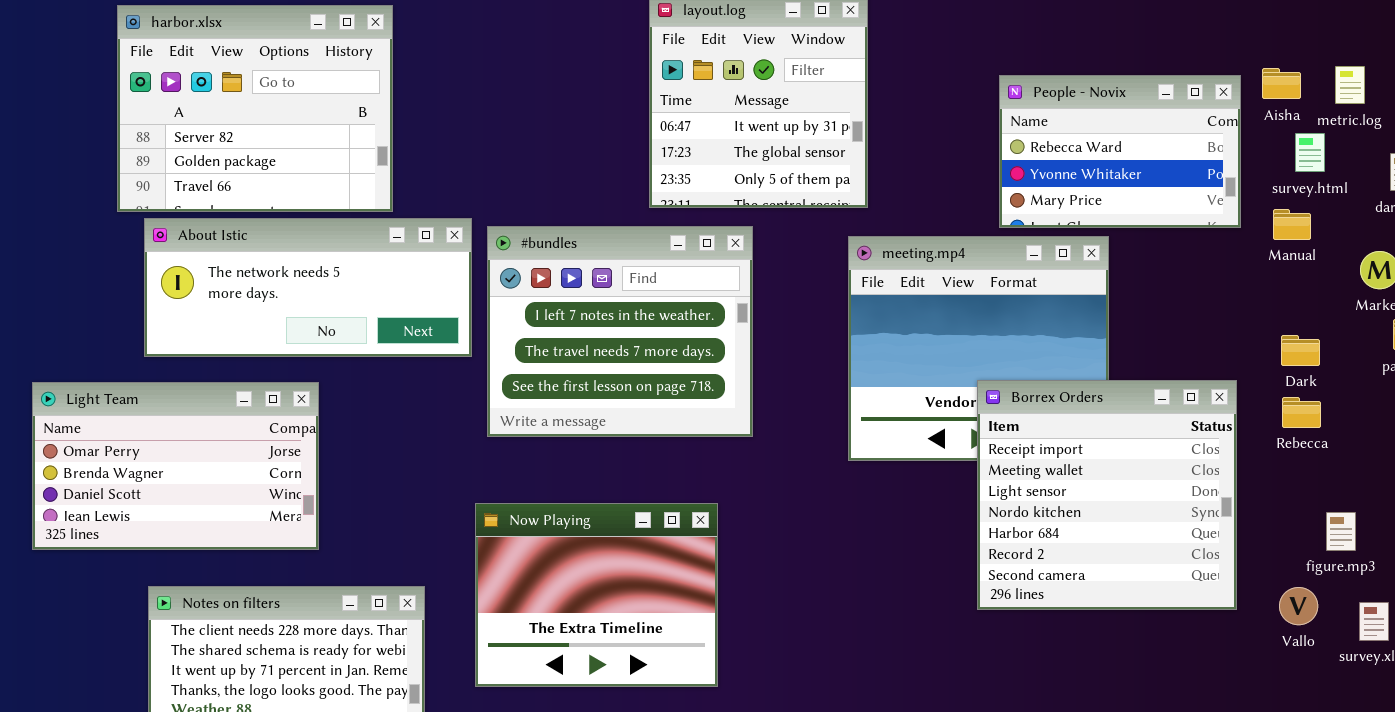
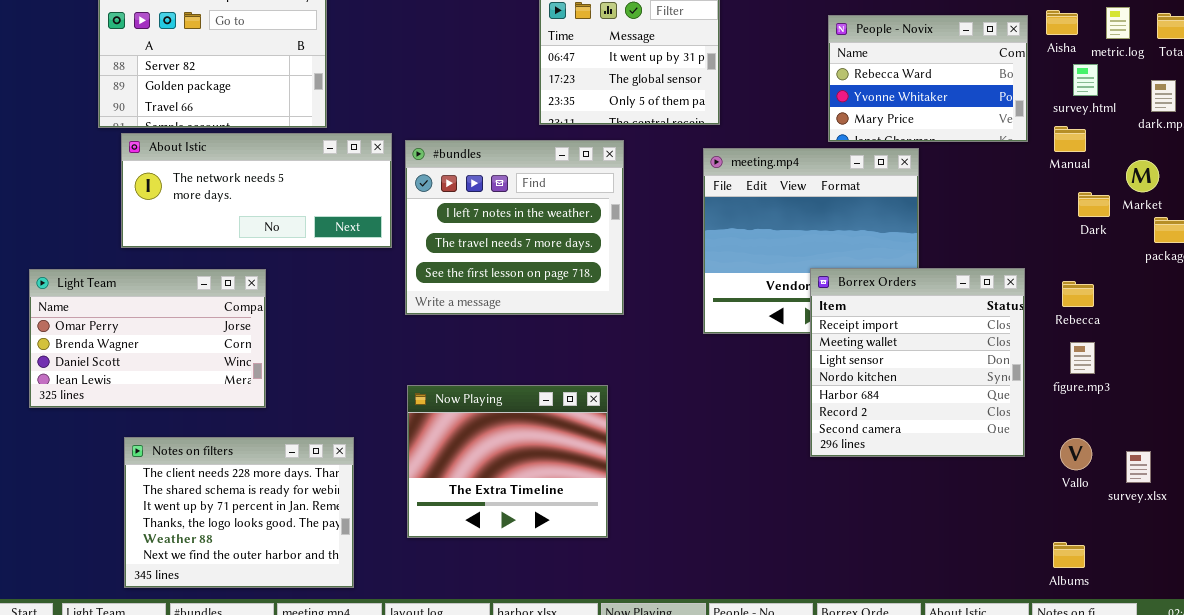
Dark: [1281,335,1320,366] -> [1078,192,1110,217], moved
Now Playing: [475,503,718,687] -> [407,385,608,538], moved
figure.mp3: [1326,512,1356,551] -> [1070,342,1095,374], moved

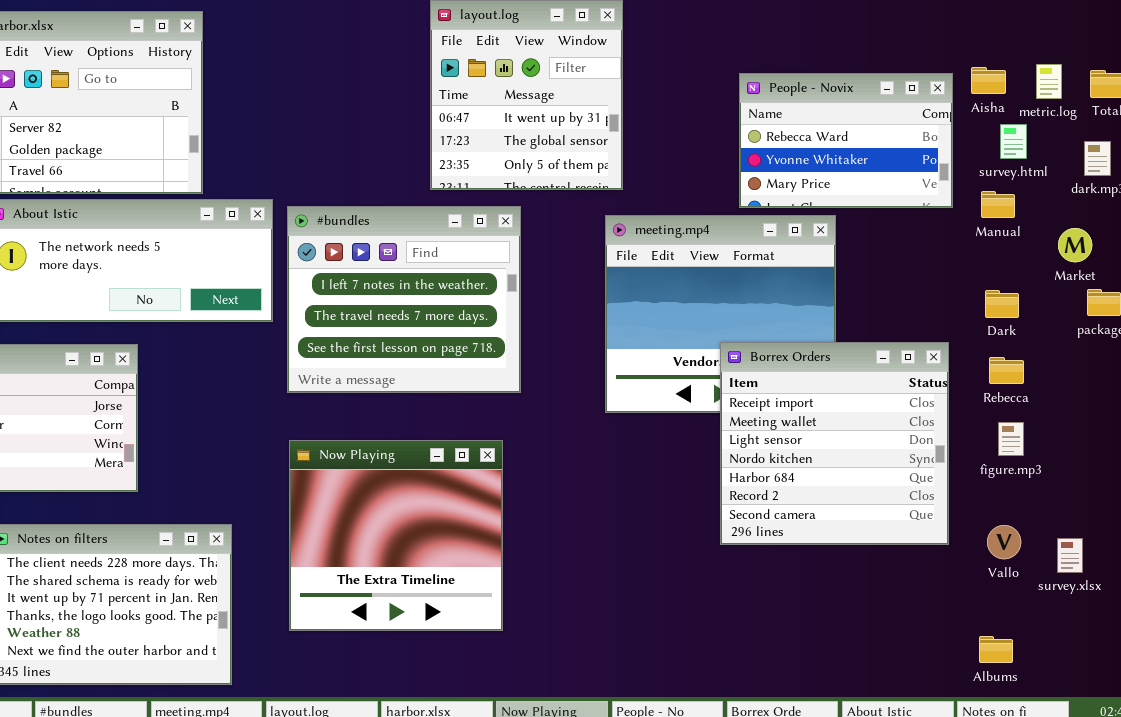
Dark: [1078,192,1110,217] -> [985,290,1019,318], moved
Now Playing: [407,385,608,538] -> [289,440,503,631], resized

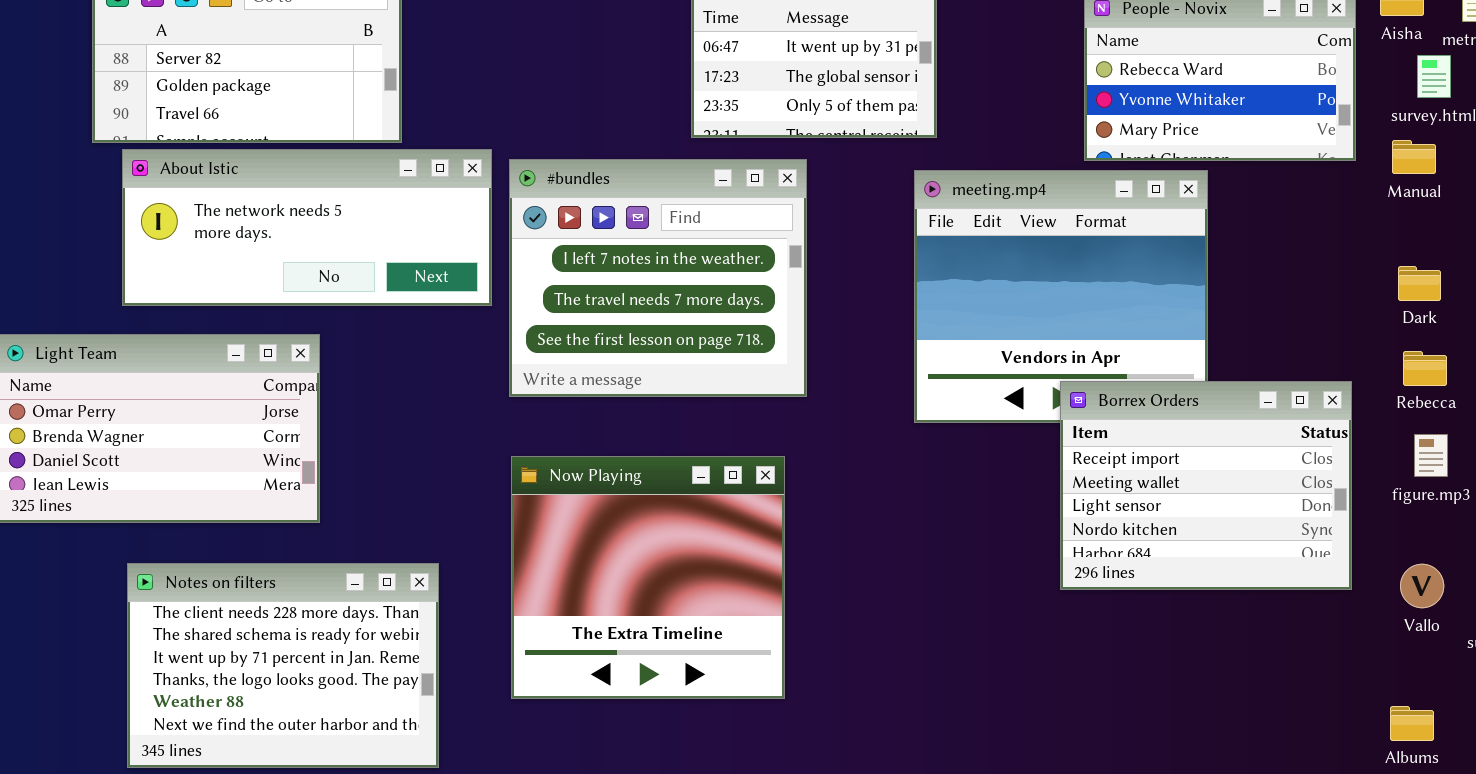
Borrex Orders: [720,342,949,545] -> [1060,381,1352,590], resized

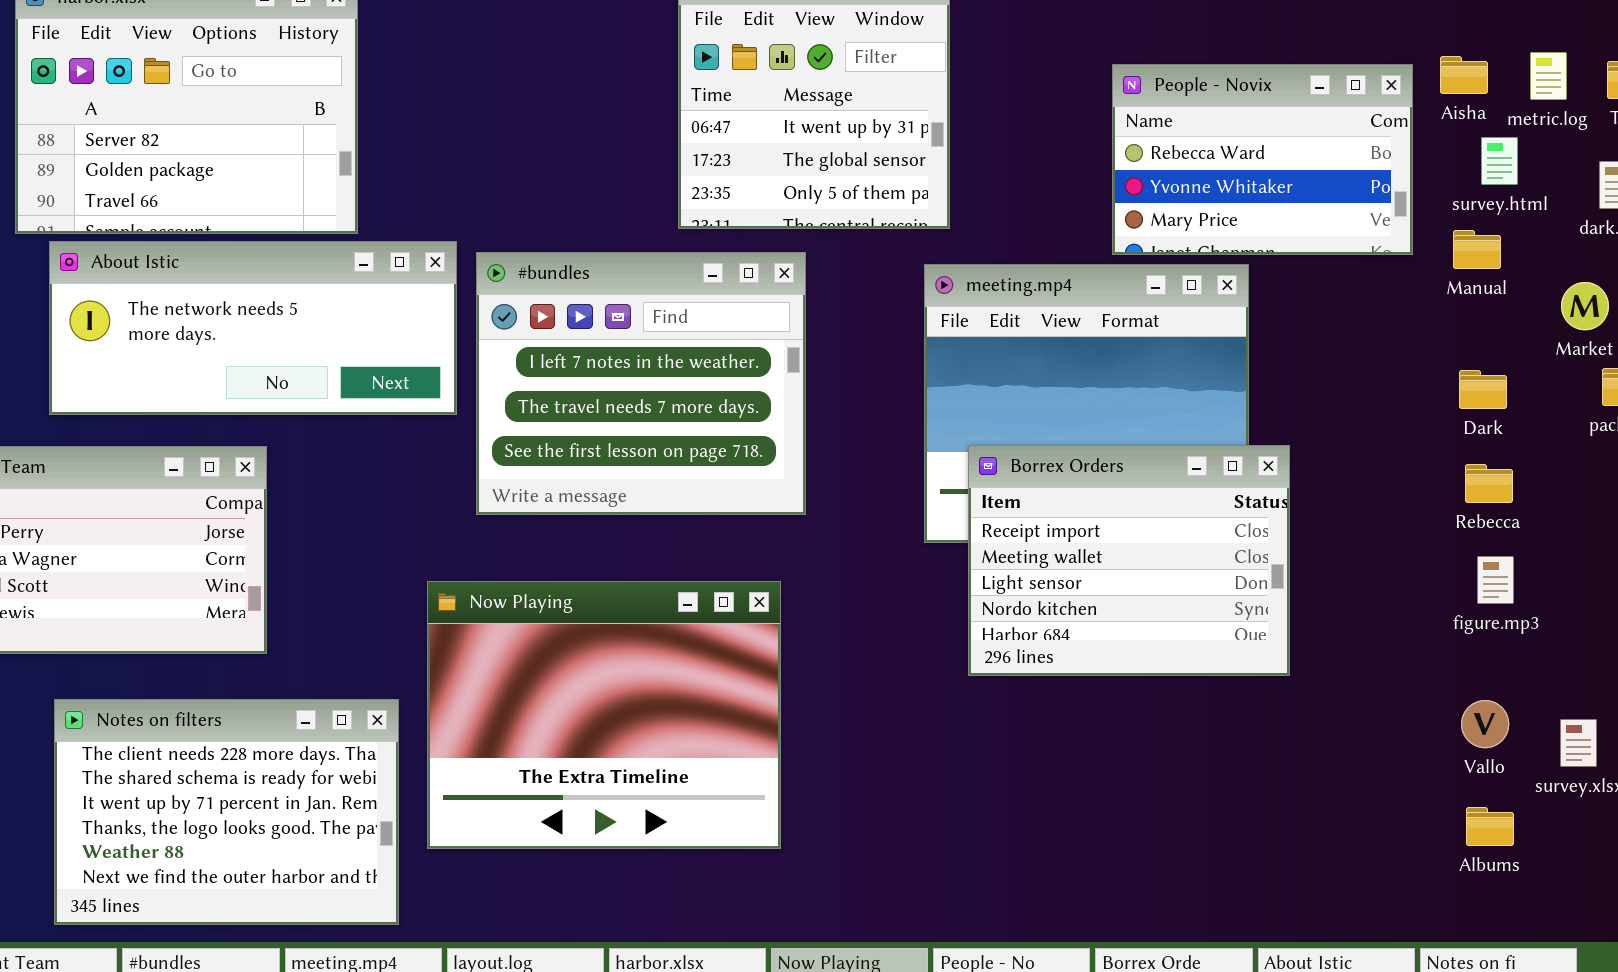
Borrex Orders: [1060,381,1352,590] -> [968,445,1290,676], moved
Now Playing: [511,456,785,699] -> [427,581,781,849], resized
Albums: [1390,706,1434,741] -> [1466,807,1514,846], moved

